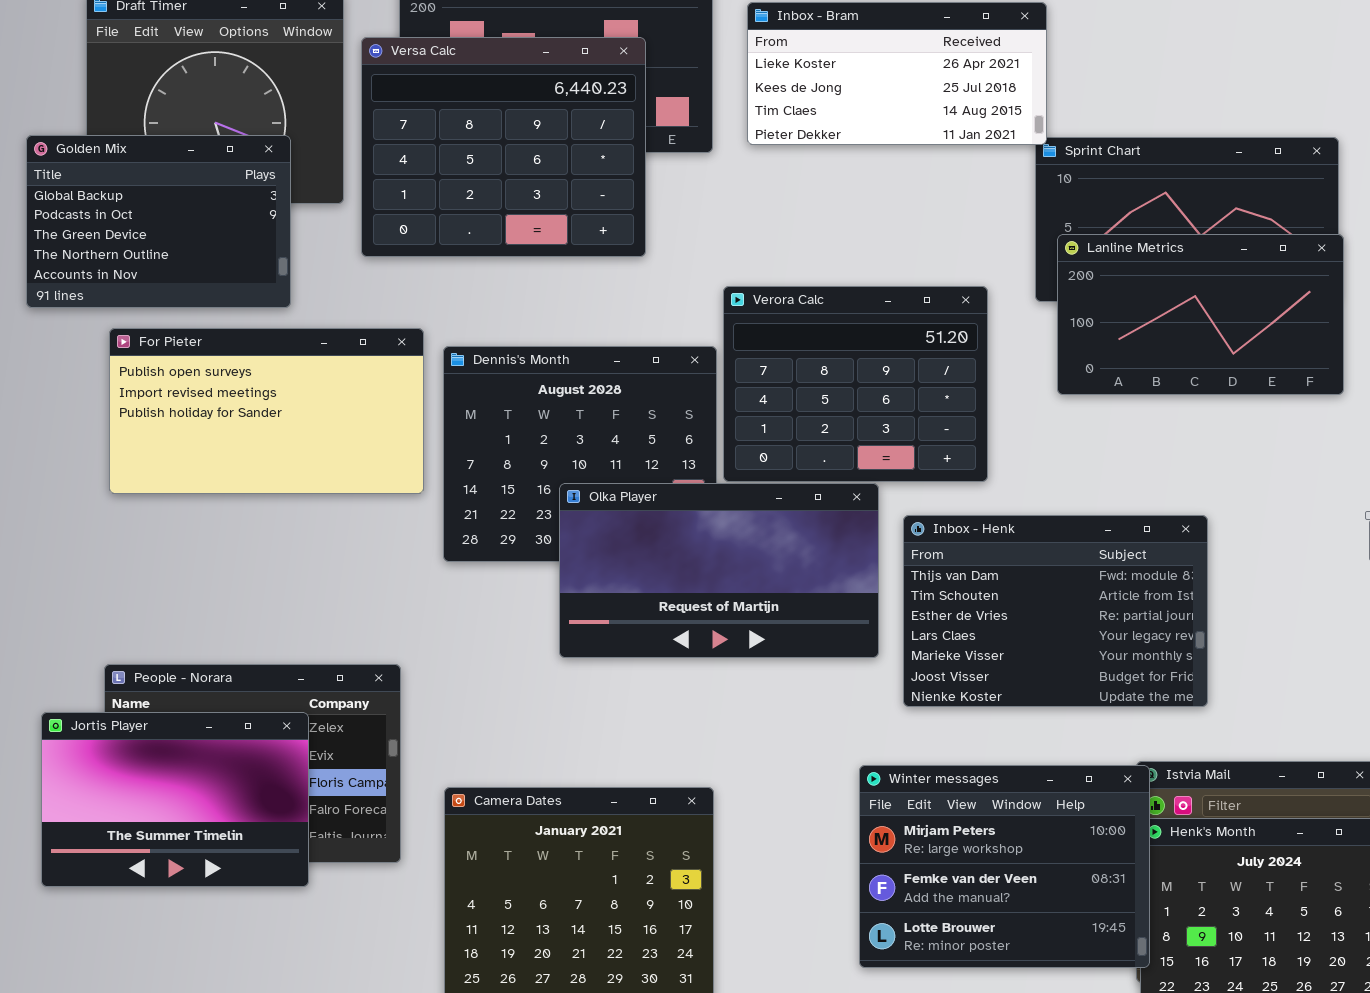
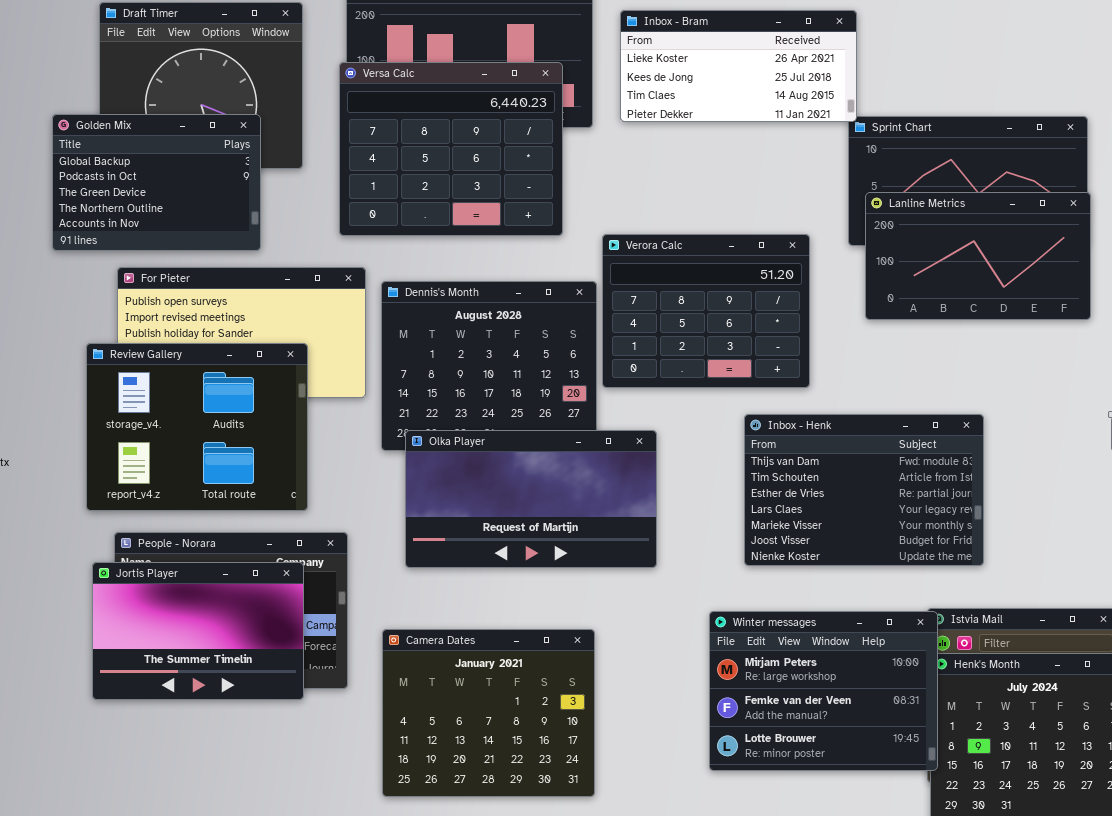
Versa Calc: [361,37,646,257] -> [339,62,563,236], moved
Review Gallery: none -> [86,343,308,511], opened
Olka Player: [559,483,879,658] -> [405,430,657,568], moved
Jortis Player: [41,712,309,887] -> [92,562,304,700], moved

